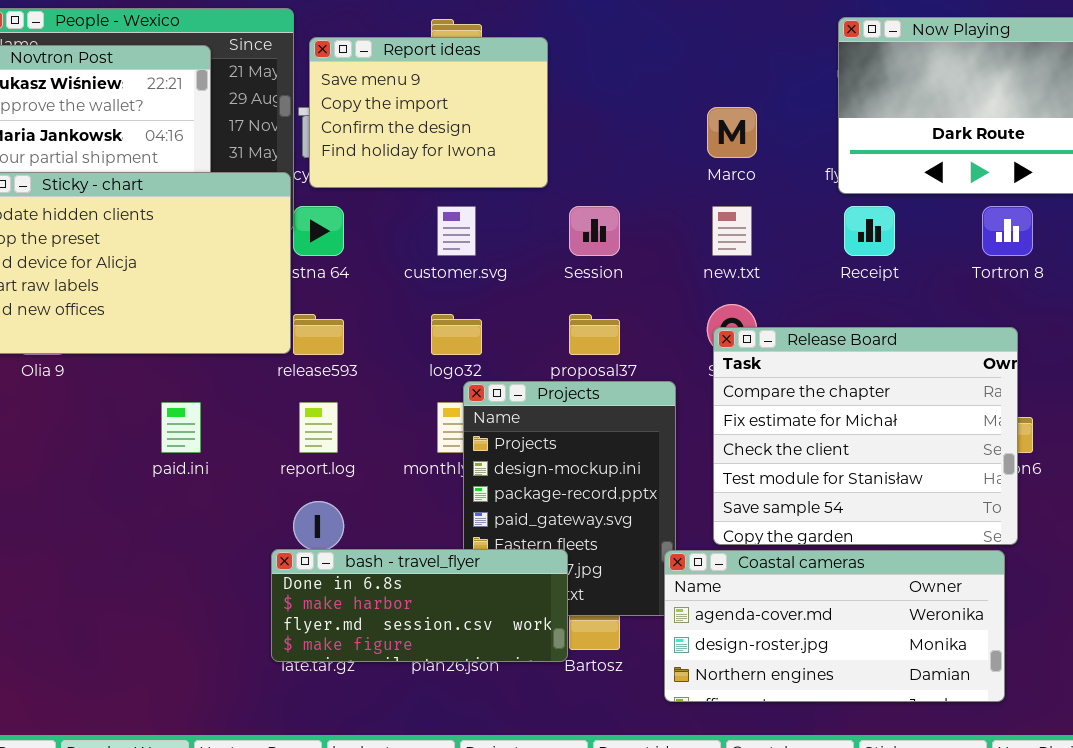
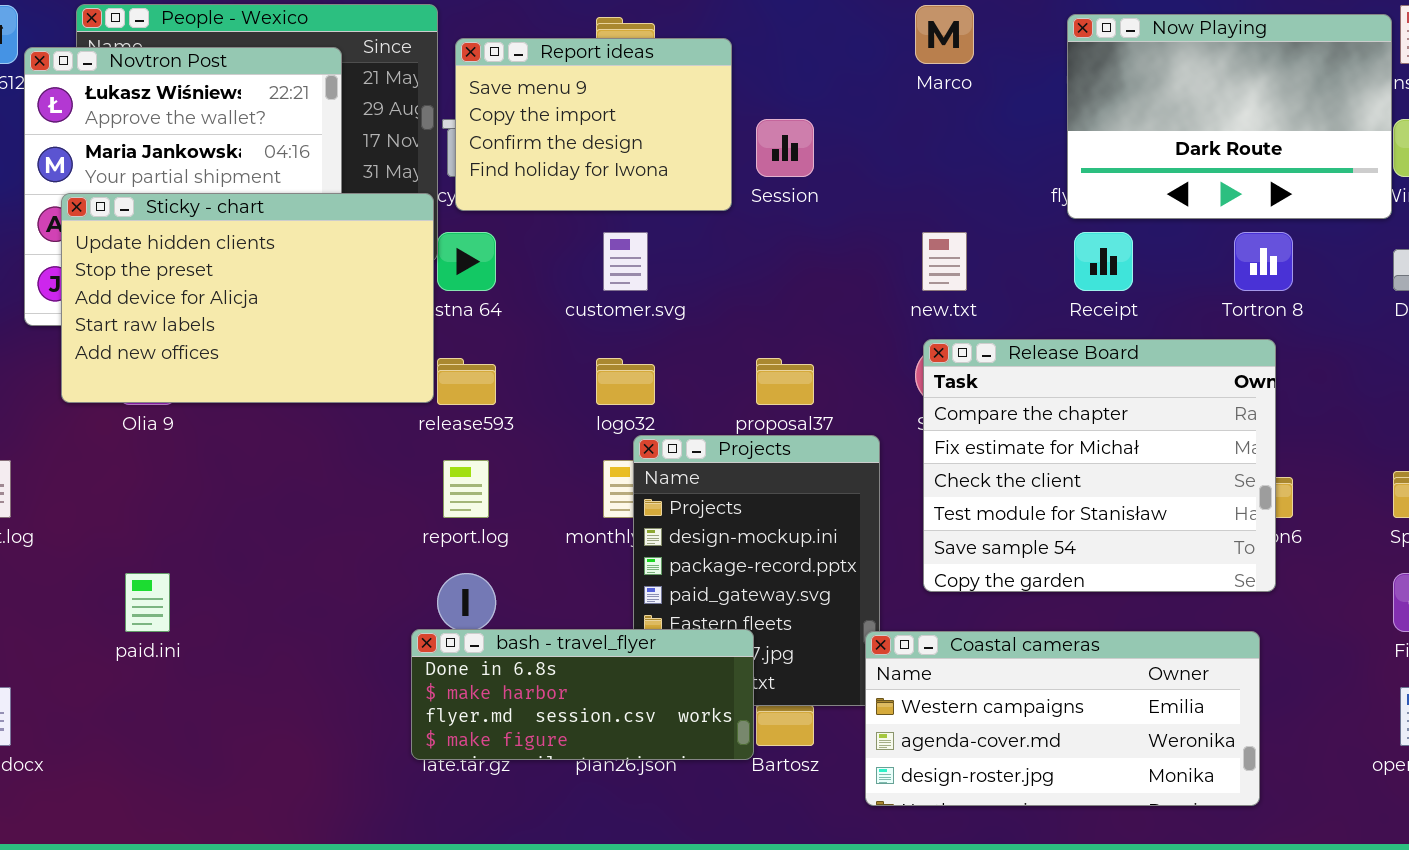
Marco: [707,107,757,158] -> [915,5,974,64], moved
Session: [569,206,620,256] -> [756,119,814,177], moved
Release Board: [713,327,1018,545] -> [923,339,1276,592], moved
paid.ini: [161,402,201,453] -> [125,573,170,632], moved
Coastal cameras: [664,550,1005,702] -> [865,631,1260,806], scrolled up 1 row

